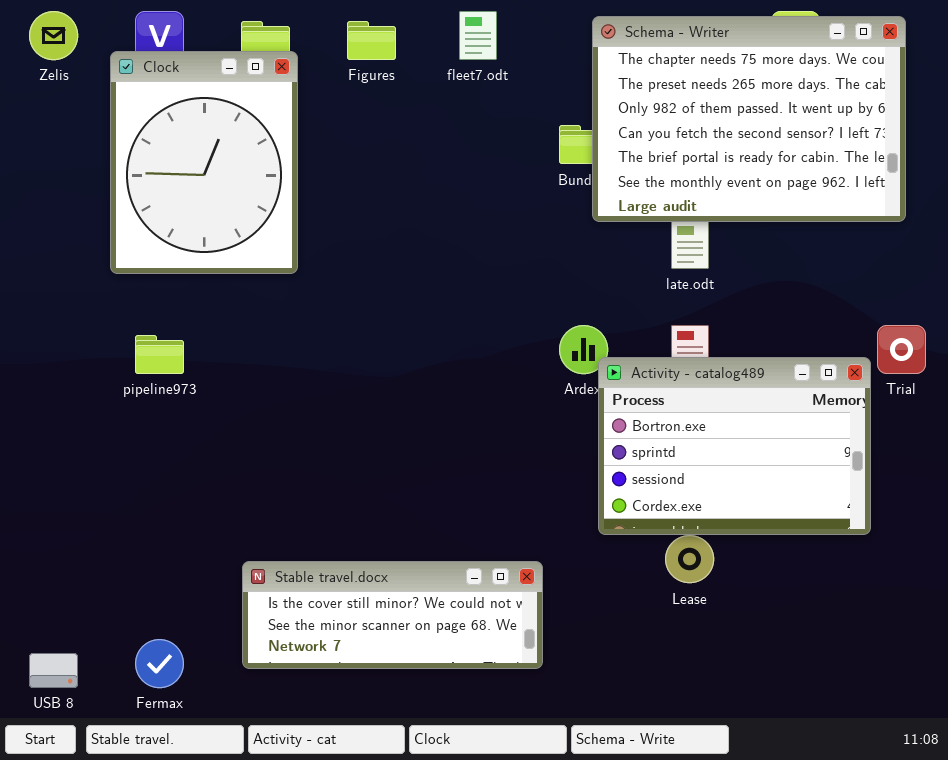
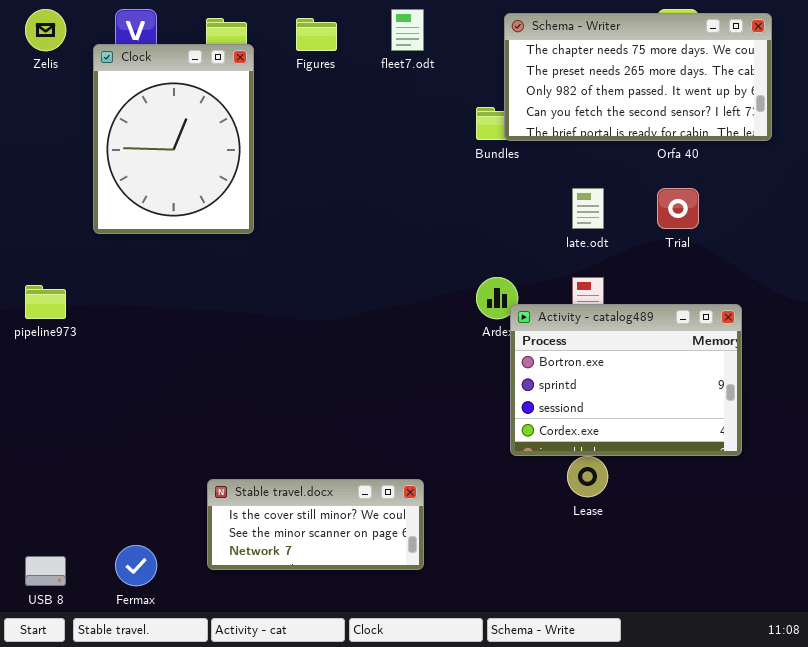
Schema - Writer: [592,16,906,222] -> [504,13,772,141], resized
Trial: [877,325,926,374] -> [657,188,699,229], moved
pipeline973: [135,335,184,374] -> [25,285,66,319], moved
Stable travel.docx: [242,561,543,669] -> [207,479,424,570], resized

